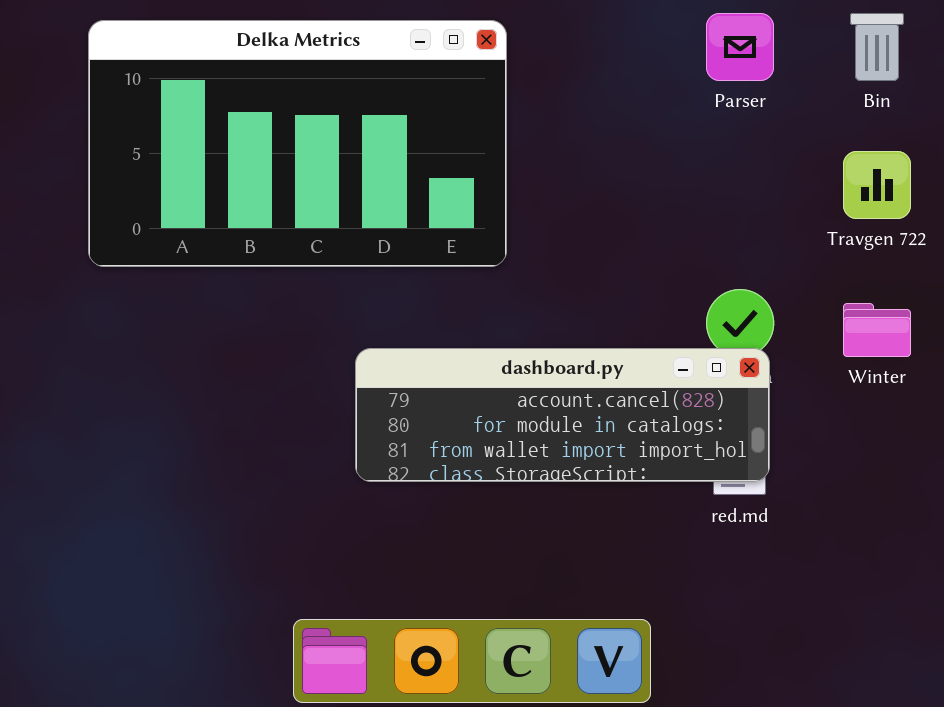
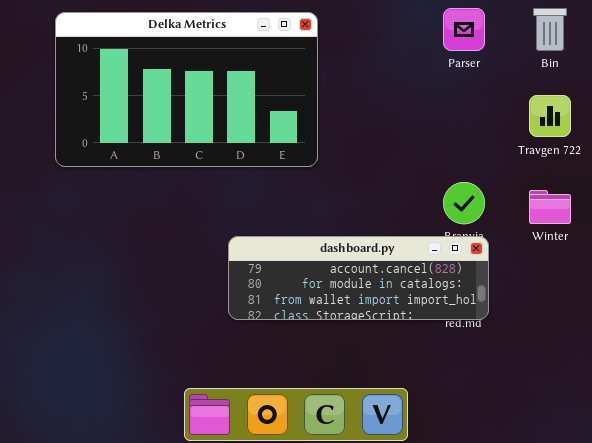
dashboard.py: [355,348,770,482] -> [228,236,489,320], moved

